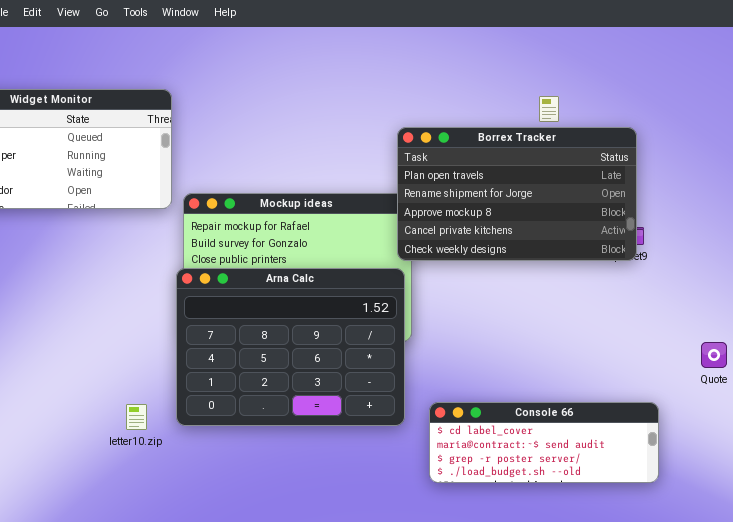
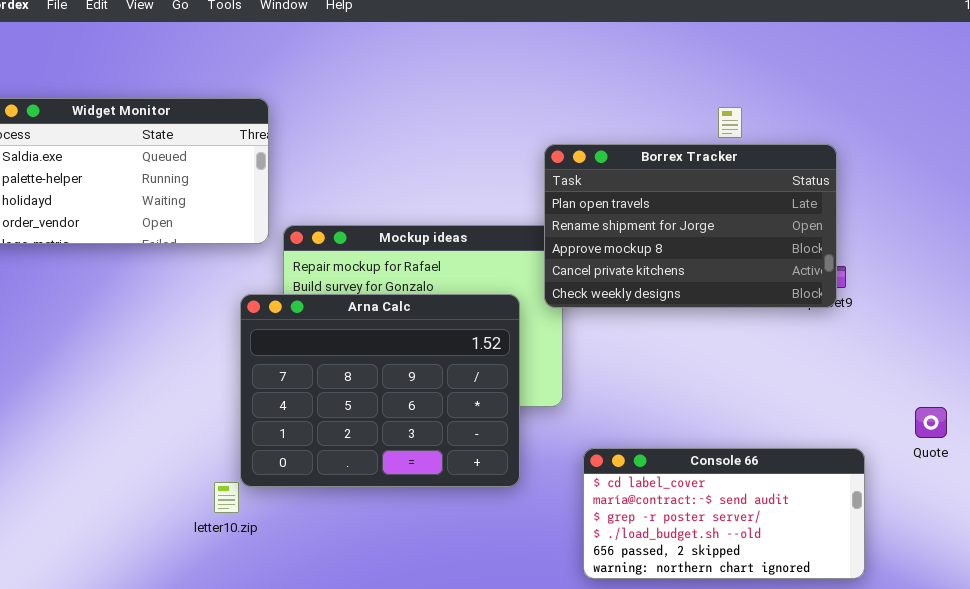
Arna Calc: [176,268,405,426] -> [240,294,520,487], moved
Console 66: [429,402,659,483] -> [583,448,865,579], resized

